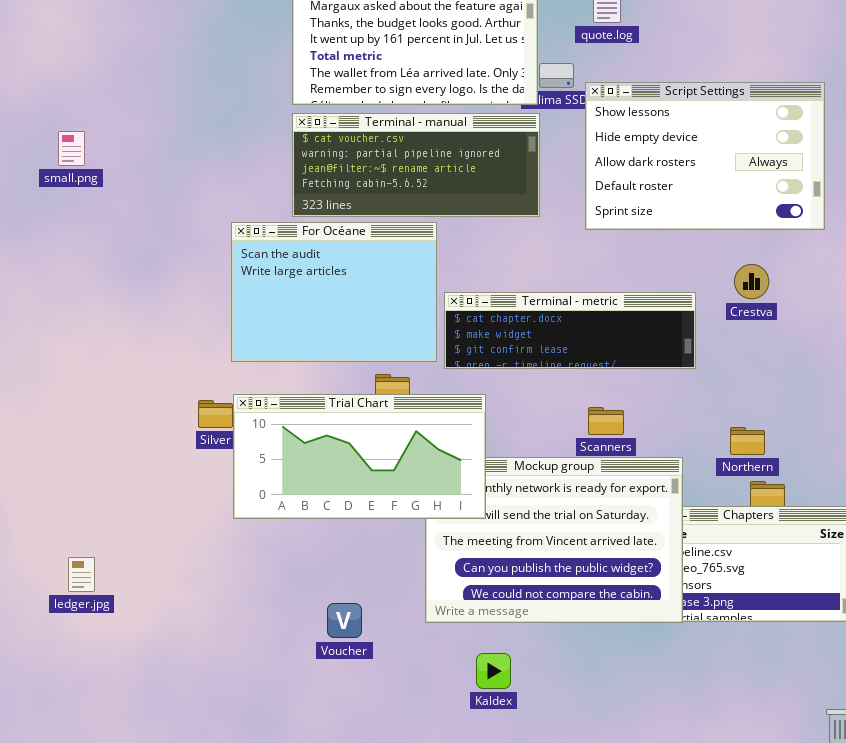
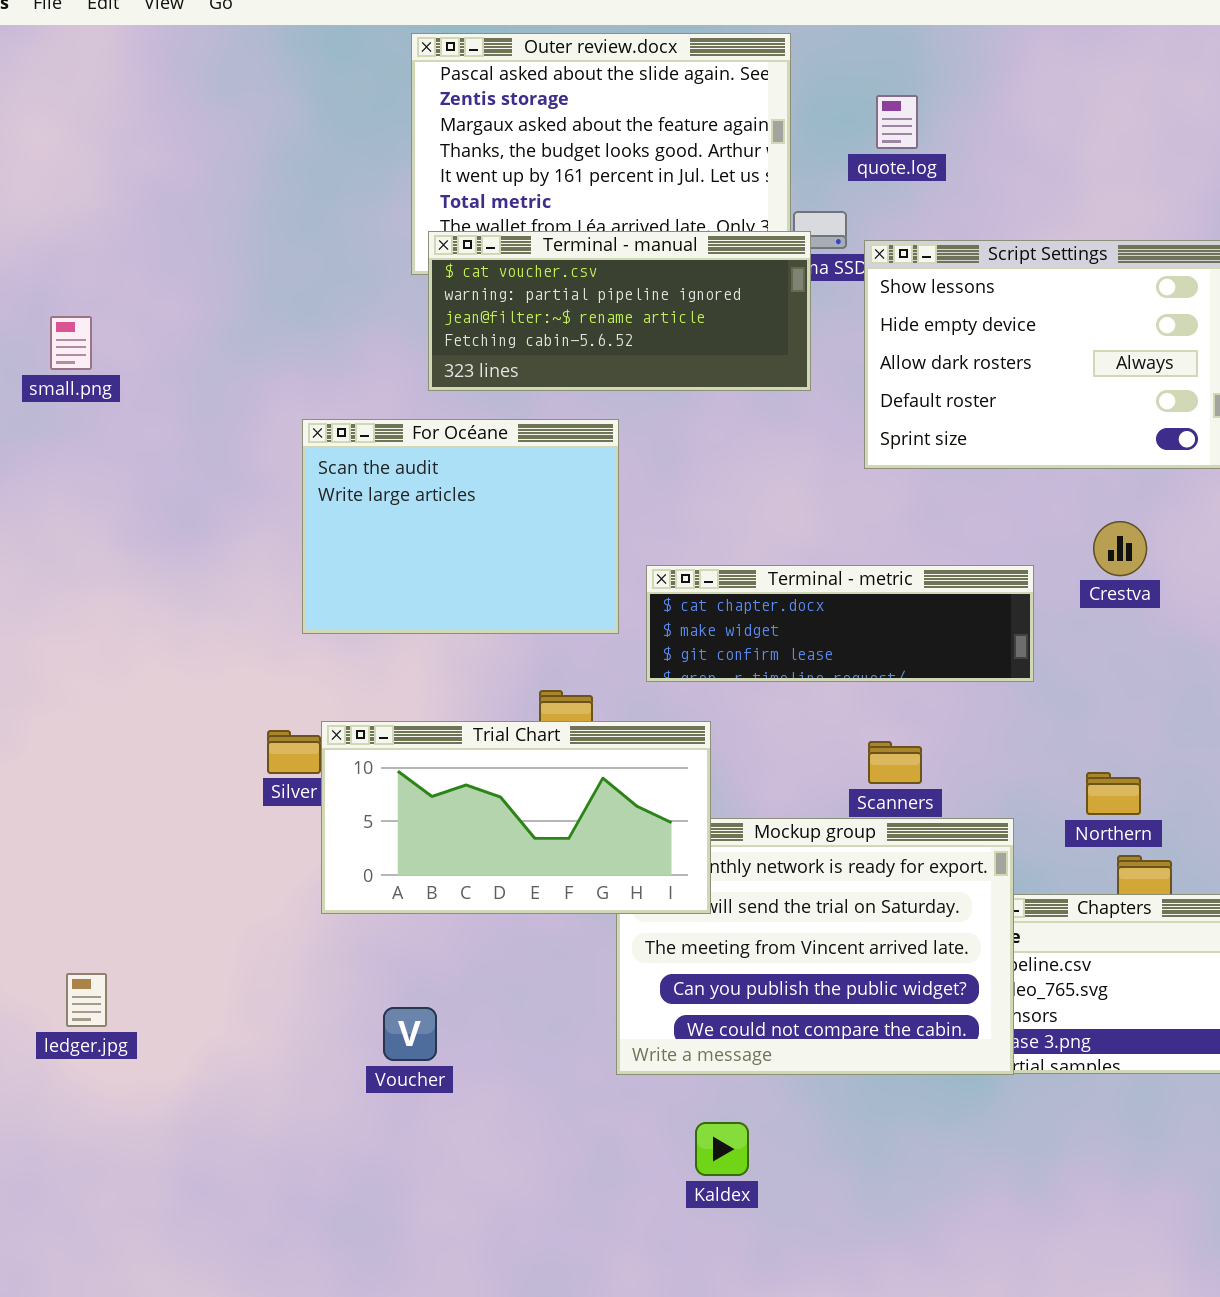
Terminal - manual: [292,113,540,217] -> [428,231,811,391], moved
For Océane: [231,222,437,362] -> [302,419,619,634], moved
Voucher: [327,603,362,638] -> [383,1007,437,1061], moved

